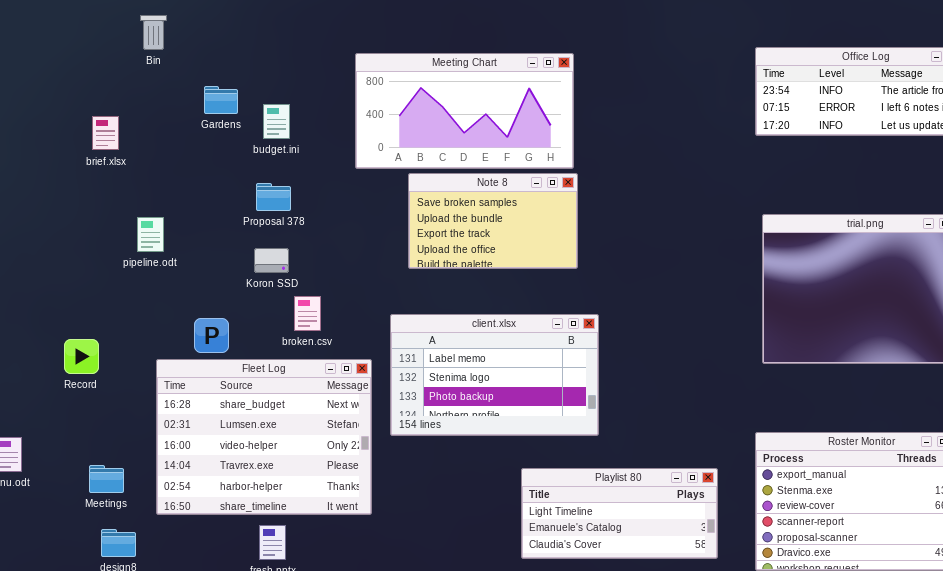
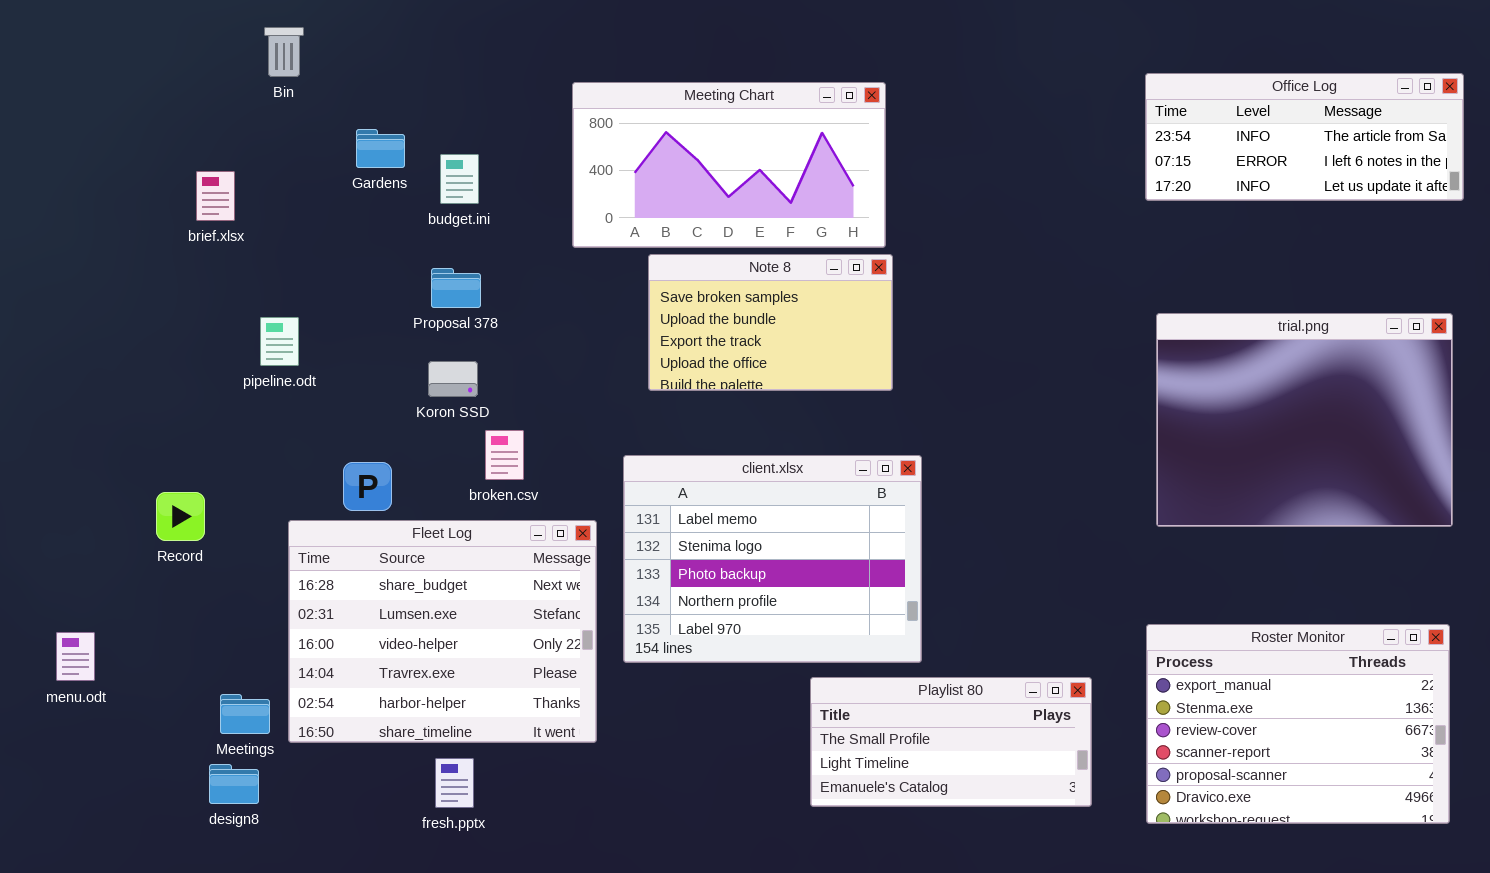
client.xlsx: [390,314,599,436] -> [623,455,922,663], resized
Meetings: [89,465,124,493] -> [220,694,270,734], moved
Playlist 80: [521,468,718,559] -> [810,677,1092,807], scrolled up 1 row

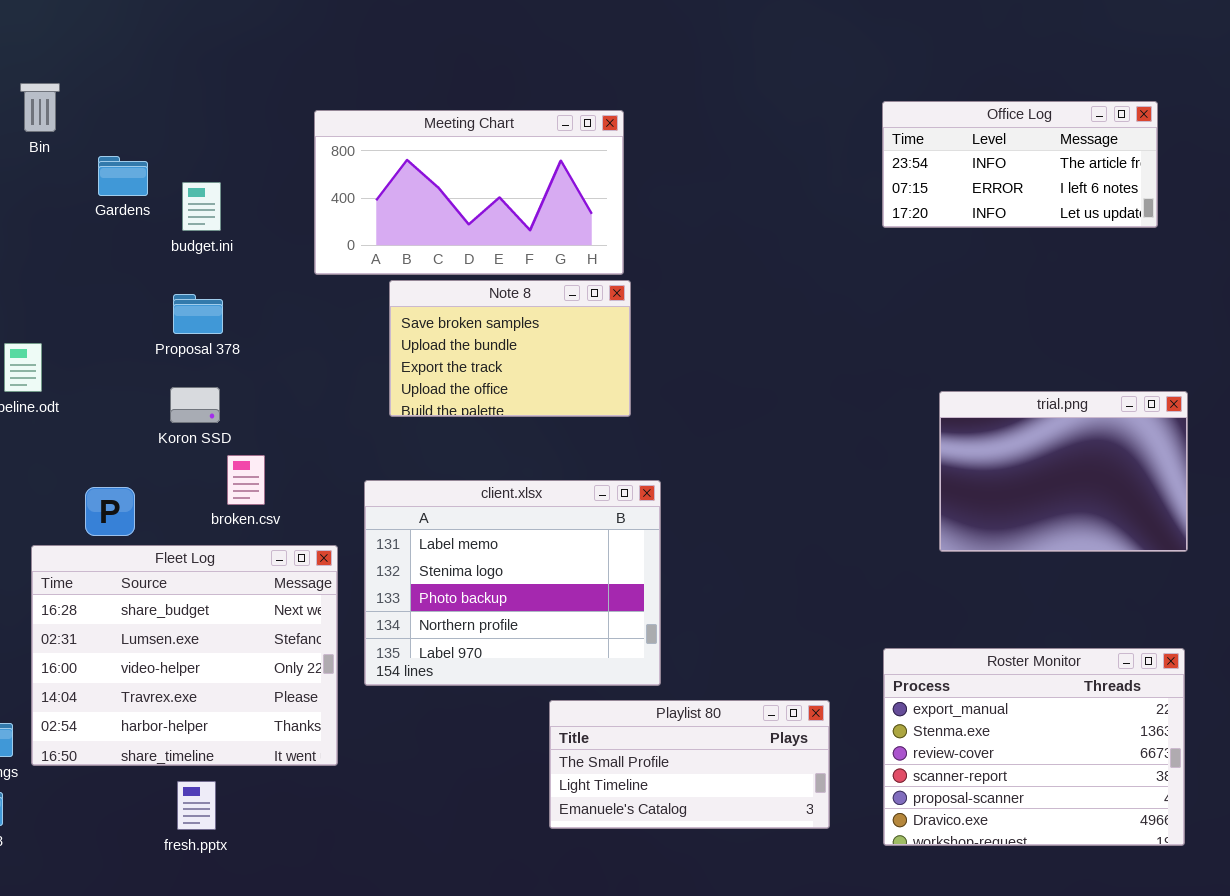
Bin: [264,27,304,77] -> [20,83,60,132], moved
Office Log: [1145,73,1464,201] -> [882,101,1158,228], resized
trial.png: [1156,313,1453,527] -> [939,391,1188,552], resized

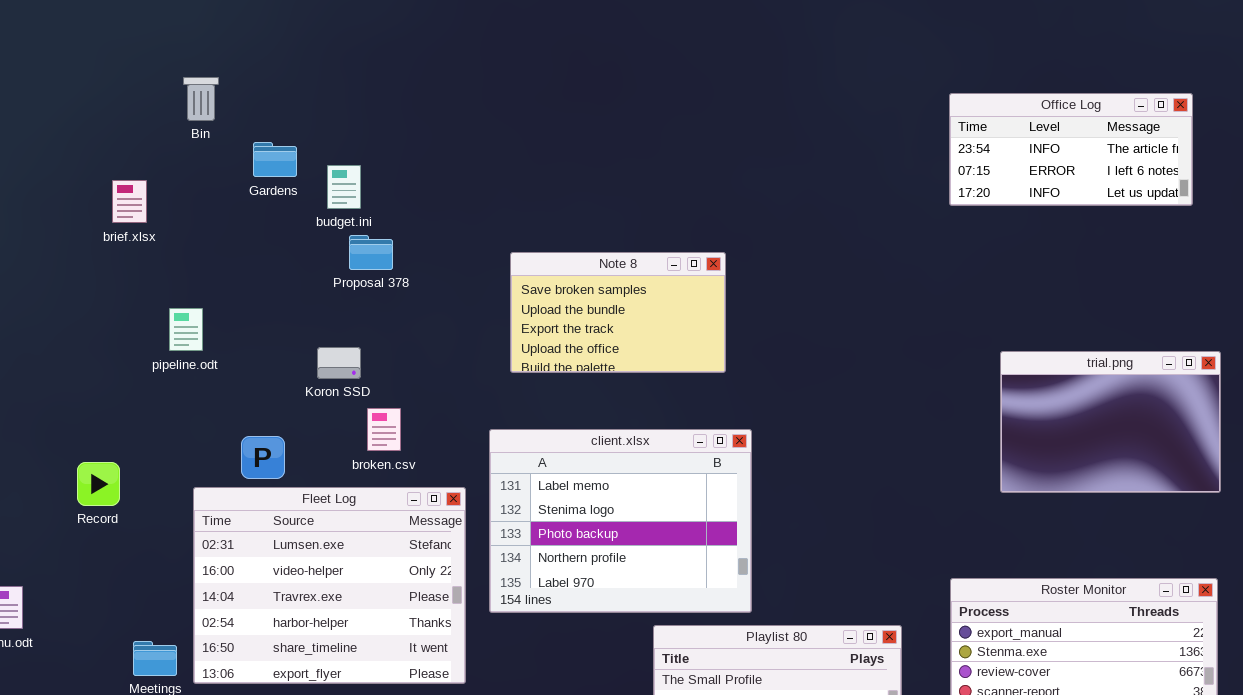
Meeting Chart: [314,110,624,275] -> none, closed
Proposal 378: [173,294,223,334] -> [349,235,393,270], moved
Fleet Log: [31,545,338,766] -> [193,487,466,684], scrolled down 1 row

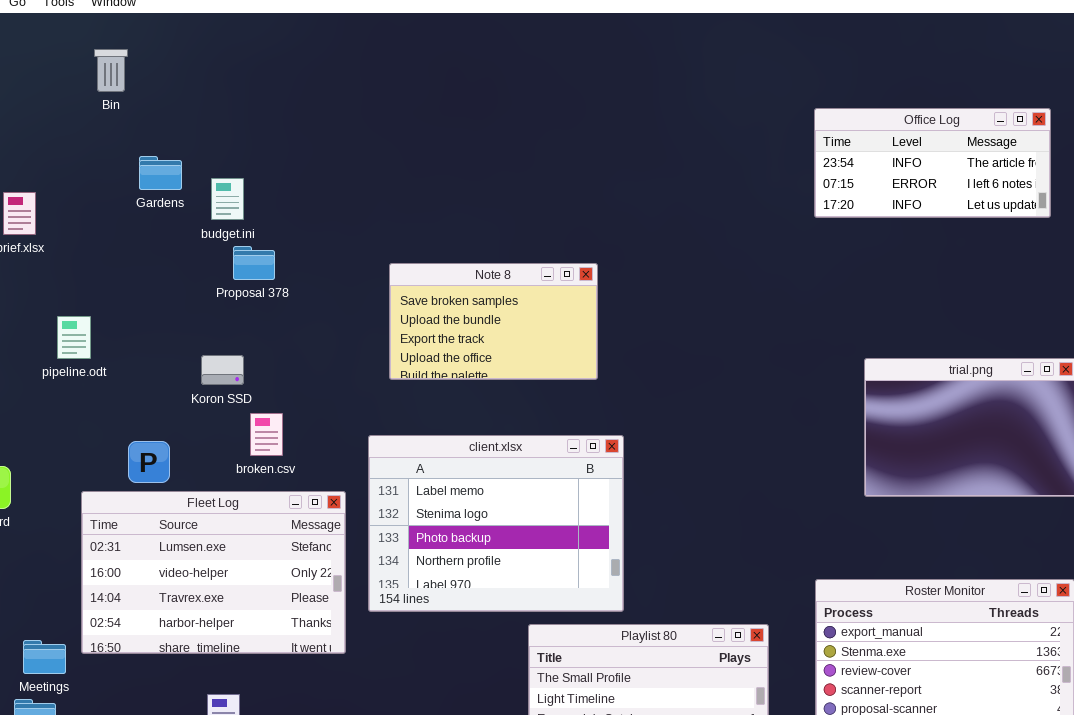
Bin: [183,77,219,121] -> [94,49,128,92], moved
Fleet Log: [193,487,466,684] -> [81,491,346,654], resized

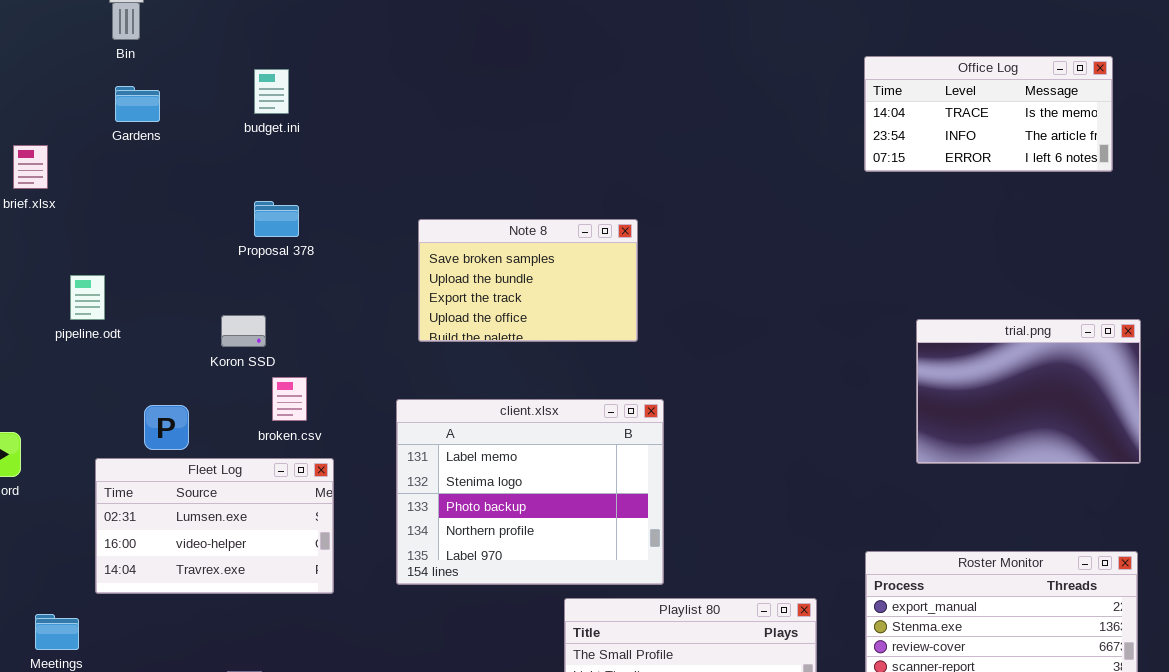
Office Log: [814,108,1051,218] -> [864,56,1113,172], scrolled up 1 row
Gardens: [139,156,182,190] -> [115,86,160,122], moved
budget.ini: [211,178,244,220] -> [254,69,289,114], moved
Fleet Log: [81,491,346,654] -> [95,458,334,594], resized

